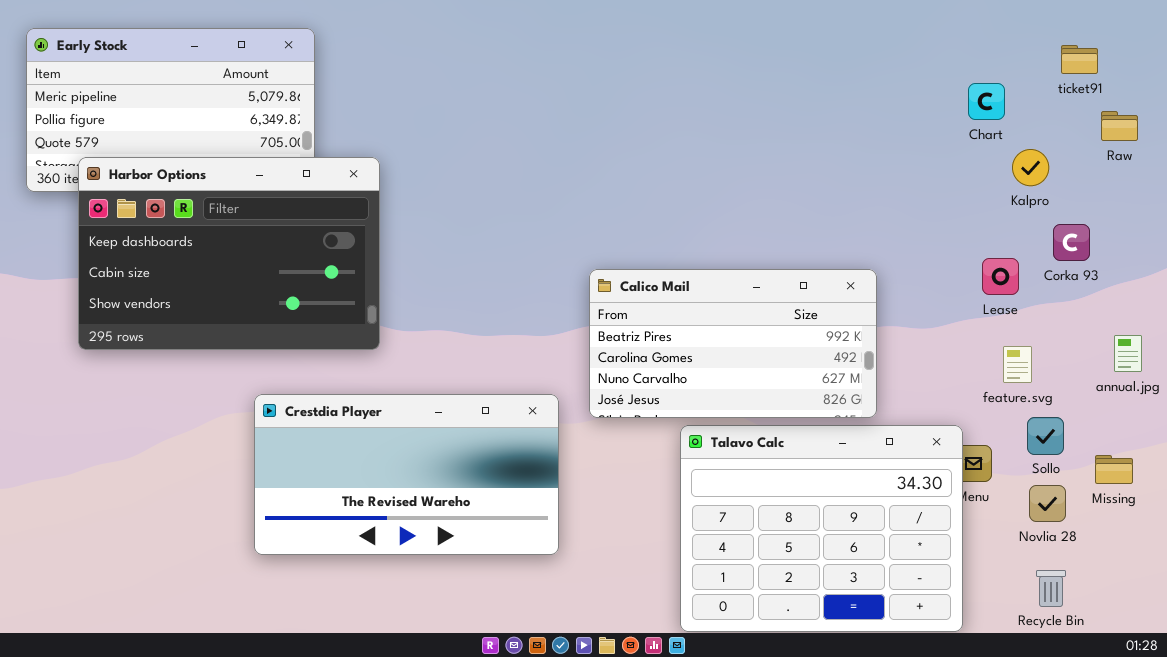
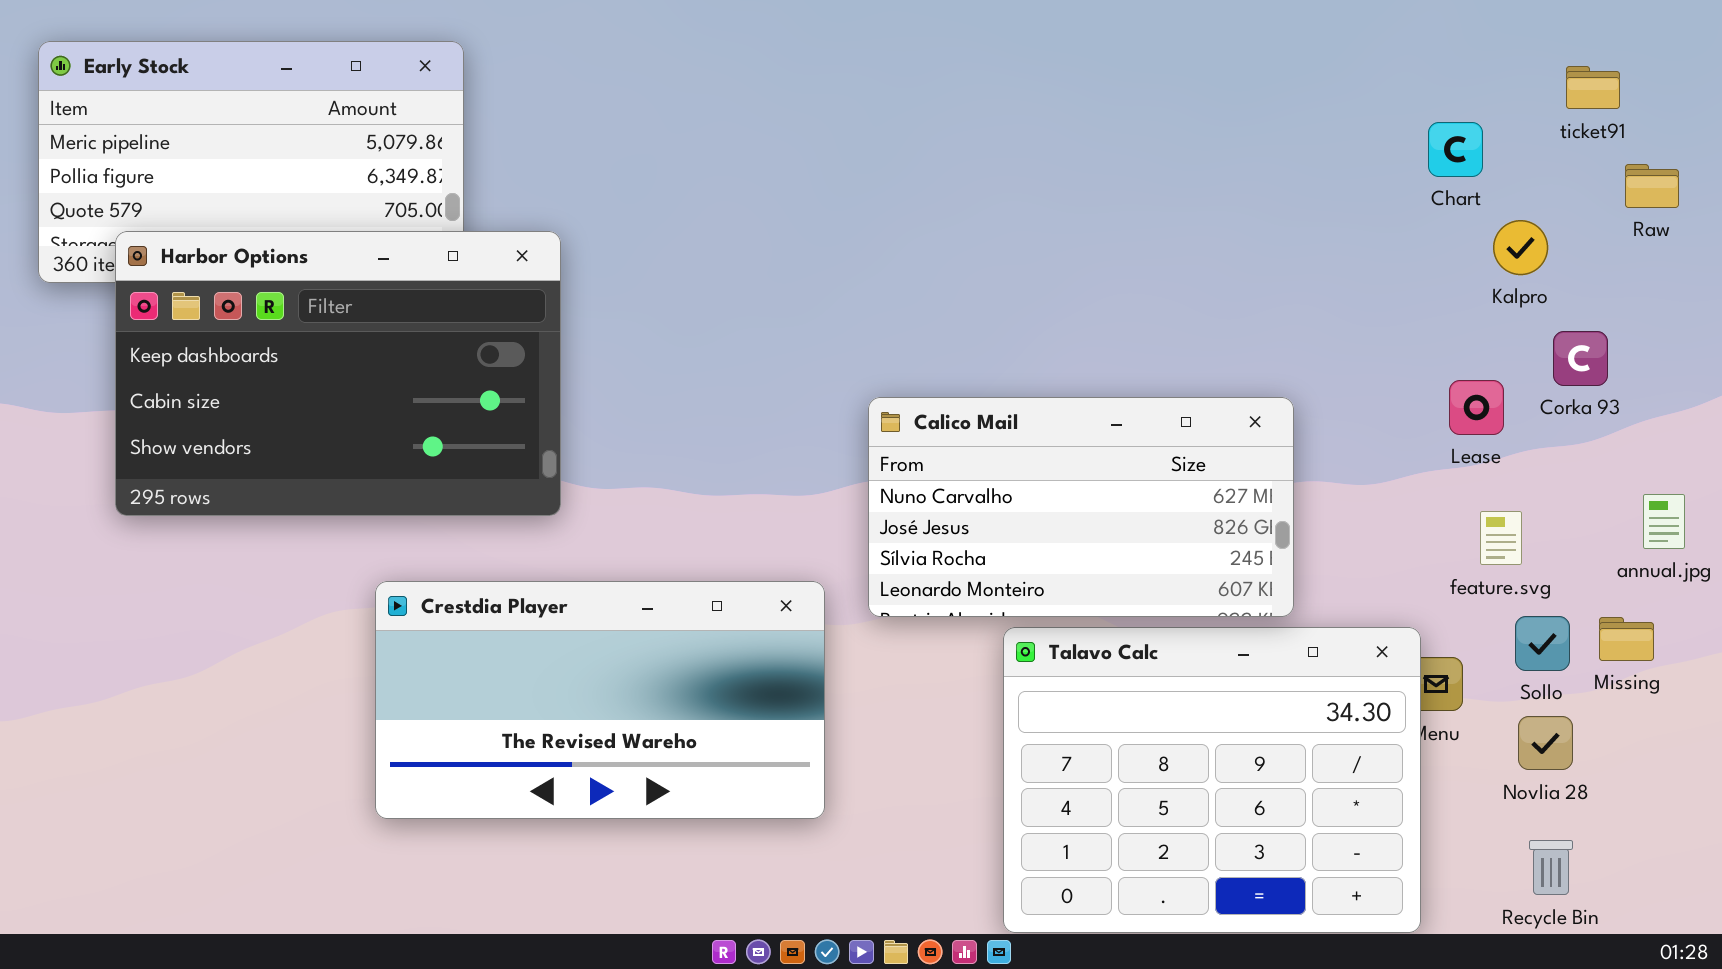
Calico Mail: [589,269,877,418] -> [868,397,1294,617], scrolled down 2 rows
Missing: [1095,455,1133,484] -> [1599,617,1654,661], moved

